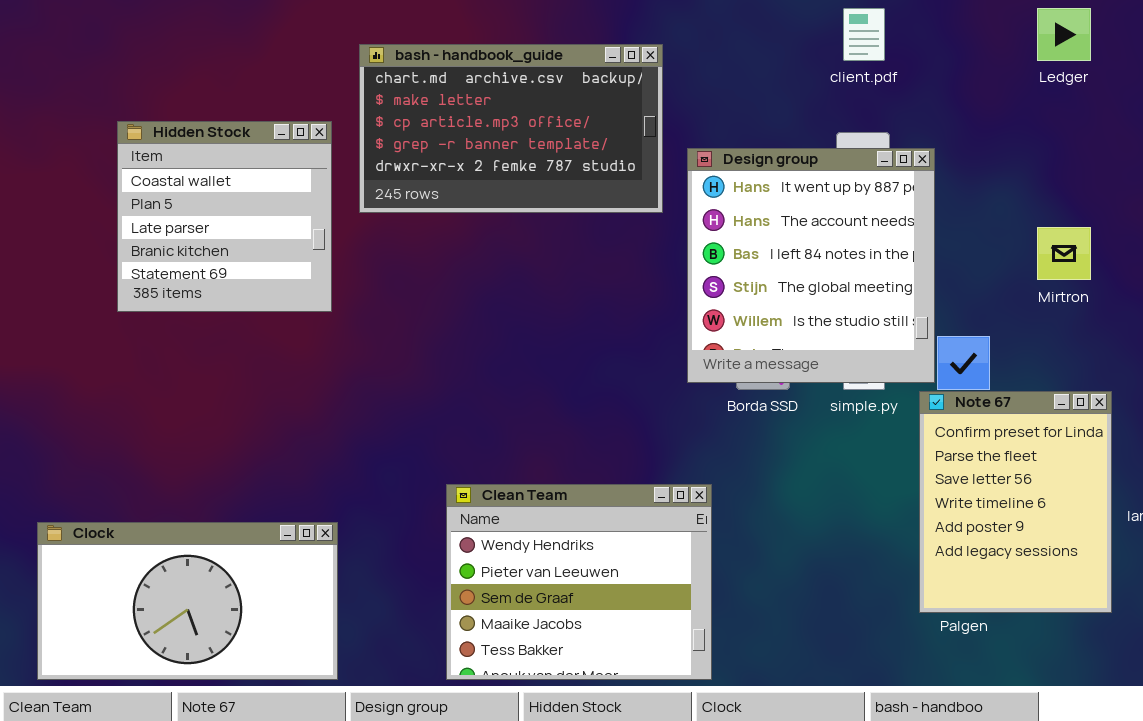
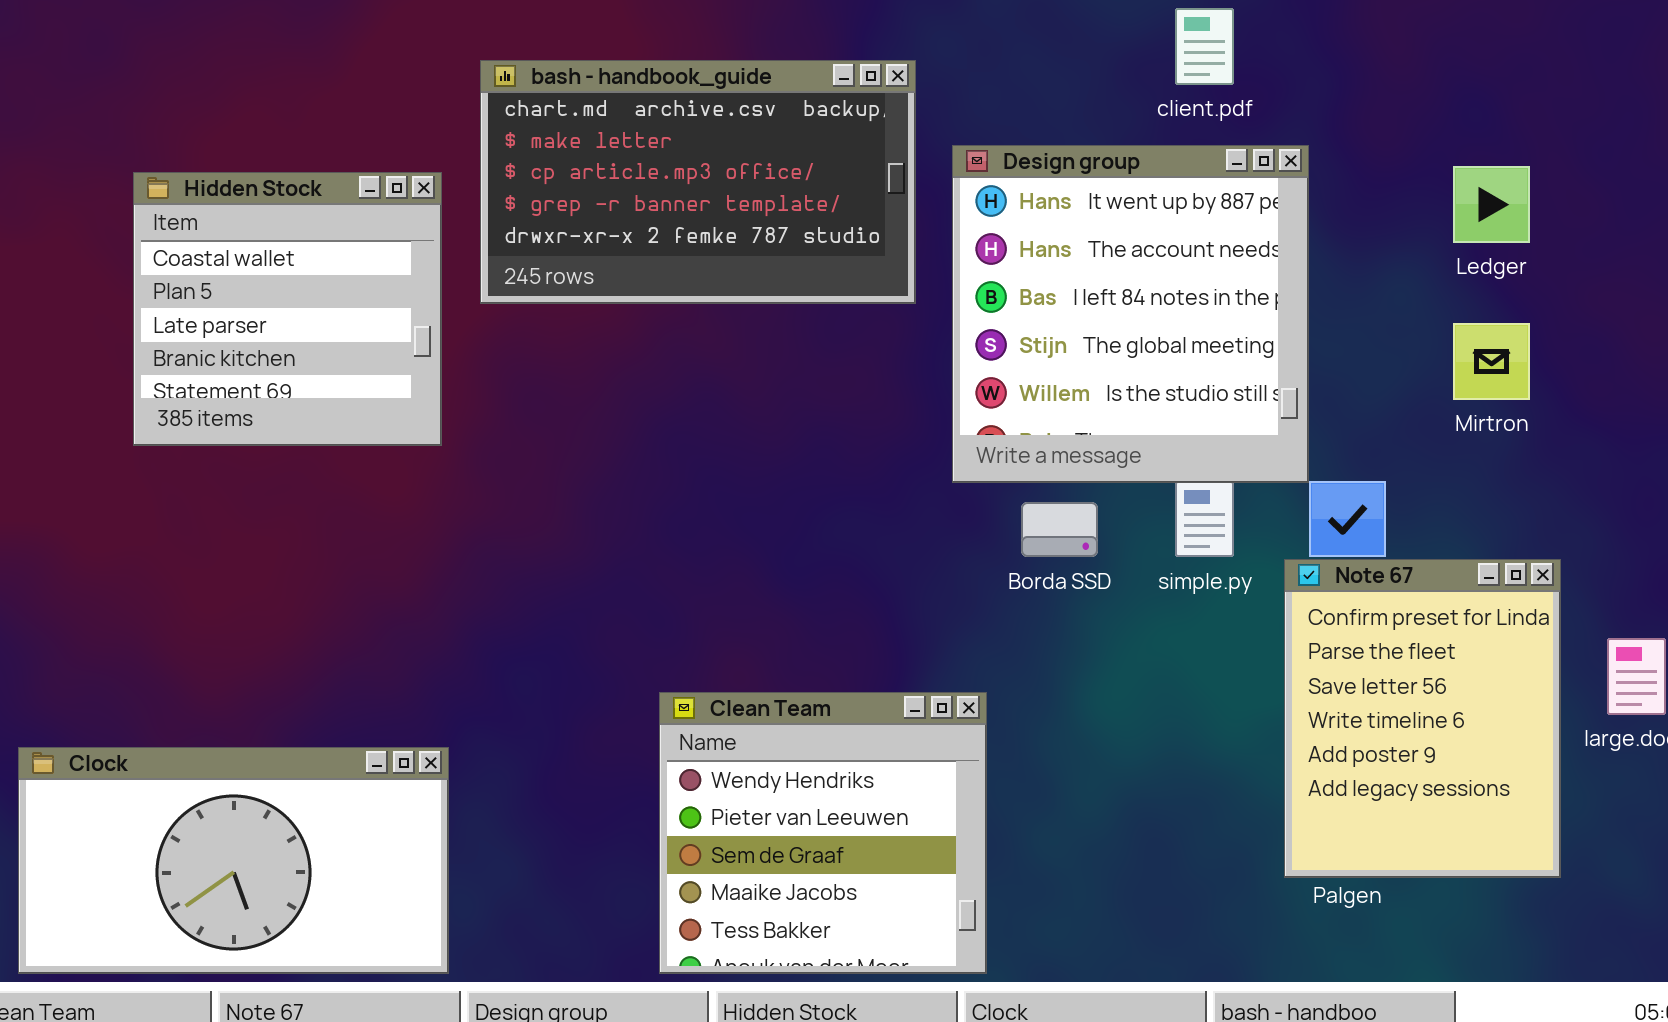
Ledger: [1037,8,1091,61] -> [1453,166,1530,243], moved
Design group: [687,148,935,383] -> [952,145,1309,483], moved
Clean Team: [446,484,712,680] -> [659,692,987,974], resized

